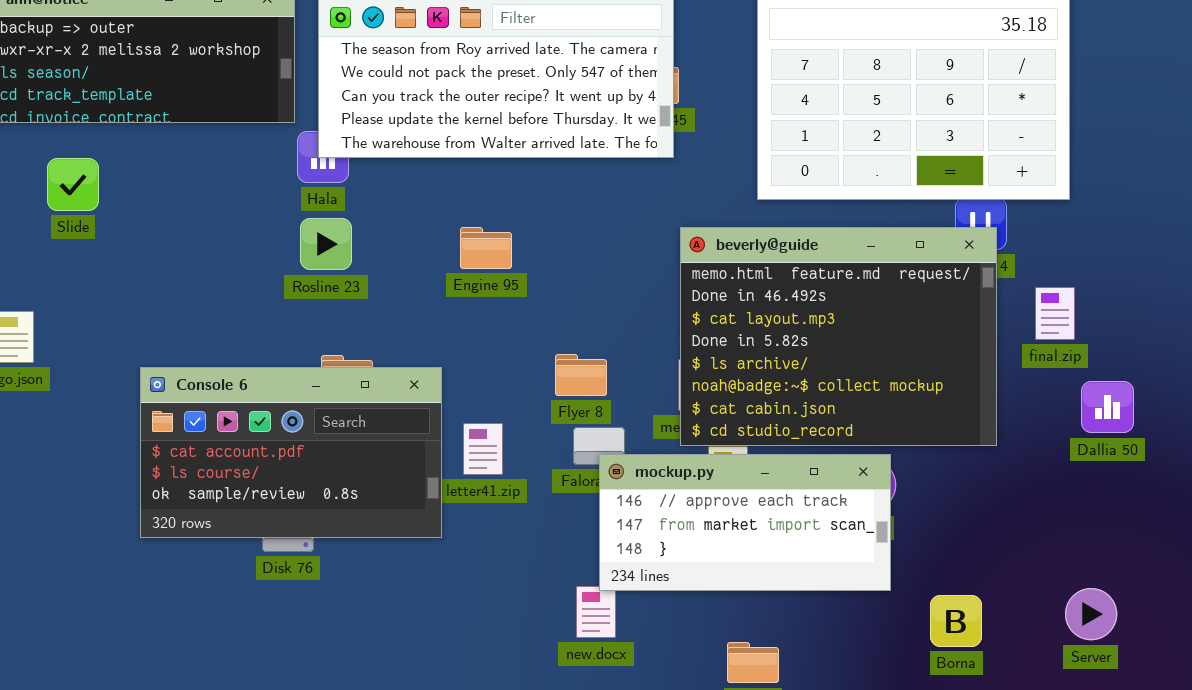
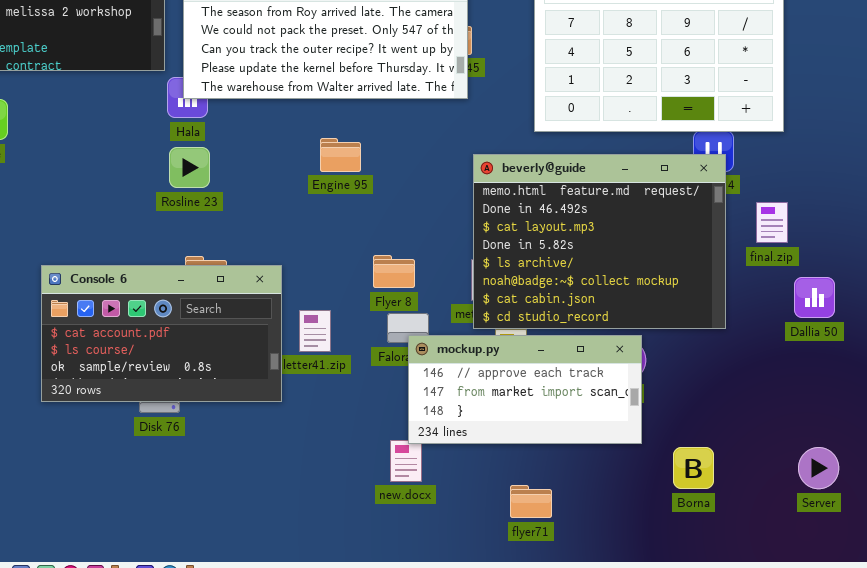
Engine 95: [460,227,512,269] -> [320,138,361,172], moved
Server: [1065,588,1117,640] -> [798,447,839,489], moved

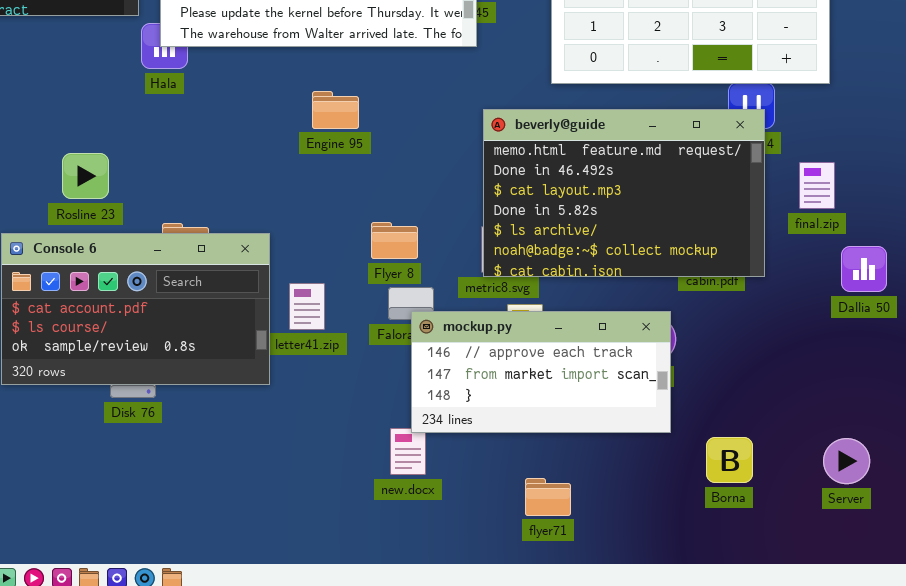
Rosline 23: [169,147,210,188] -> [62,153,109,199], moved
beverly@guide: [473,154,726,329] -> [483,109,765,277], resized
Server: [798,447,839,489] -> [823,438,870,484], moved

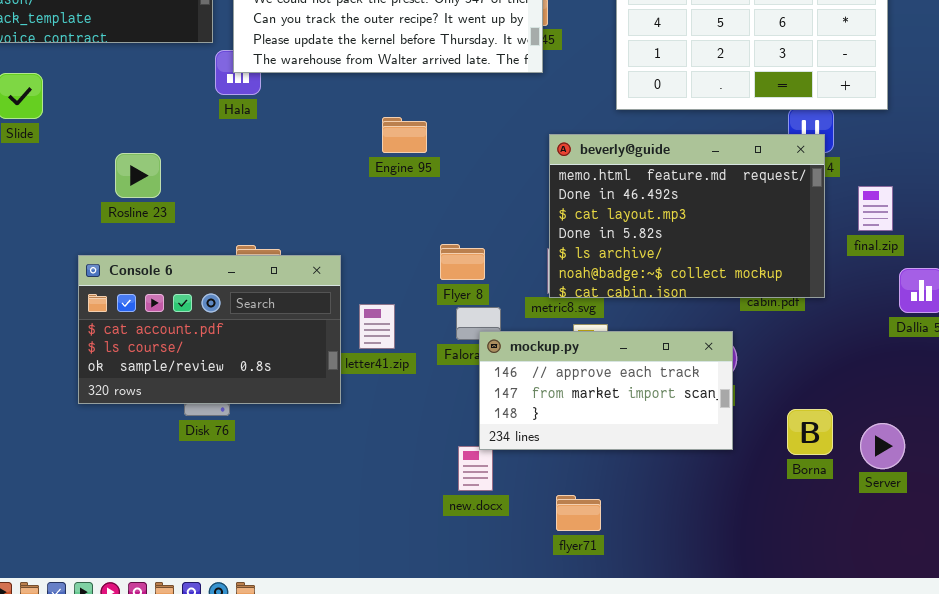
Rosline 23: [62,153,109,199] -> [115,153,161,198], moved
Borna: [706,437,753,483] -> [787,409,833,455], moved
Server: [823,438,870,484] -> [860,423,905,469], moved
flyer71: [525,478,571,516] -> [556,495,601,531], moved

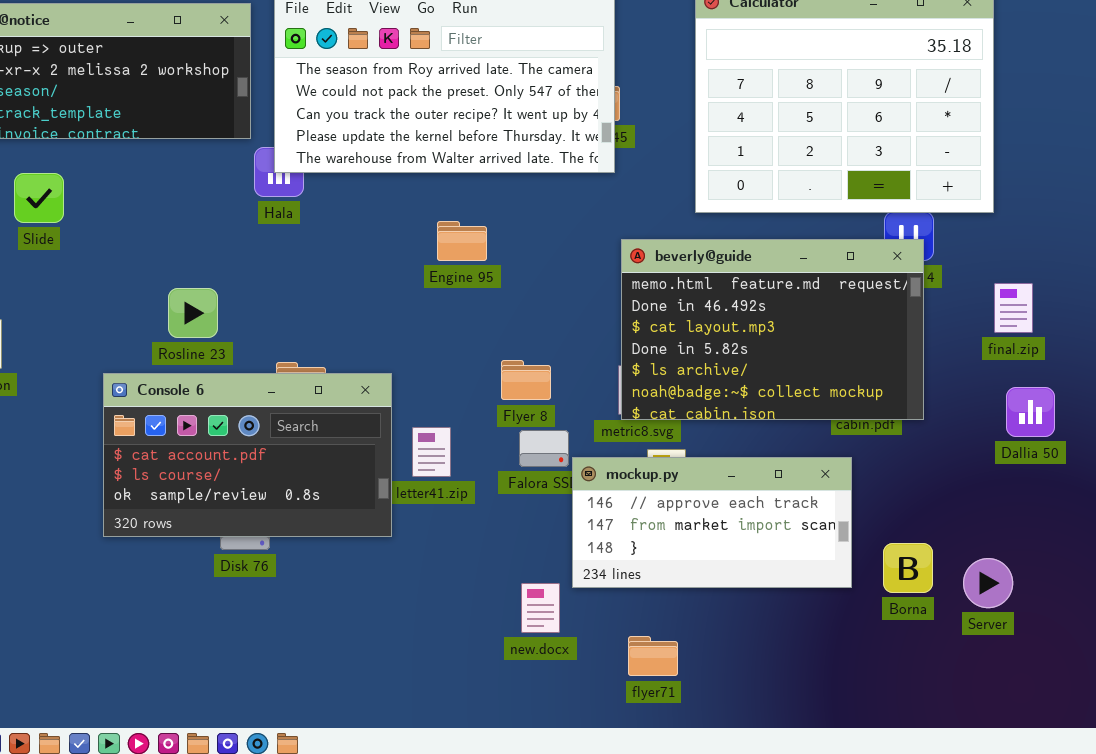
Rosline 23: [115,153,161,198] -> [168,288,218,338], moved
final.zip: [858,186,893,231] -> [994,283,1033,333], moved
mockup.py: [479,331,733,450] -> [572,457,852,588], moved

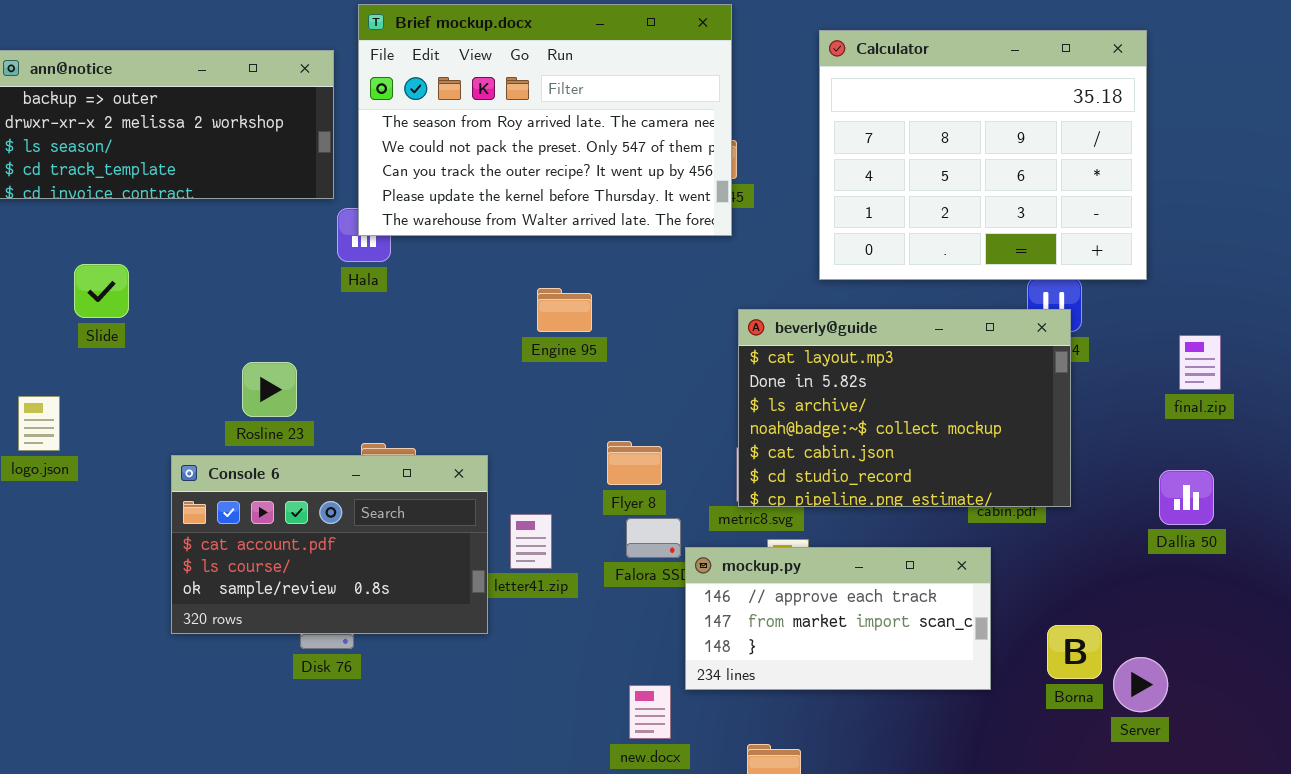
Slide: [14,173,64,223] -> [74,264,129,318], moved
beverly@guide: [621,239,924,420] -> [738,309,1071,507], scrolled down 2 rows
final.zip: [994,283,1033,333] -> [1179,335,1221,390], moved
Borna: [883,543,933,593] -> [1047,625,1102,679], moved

